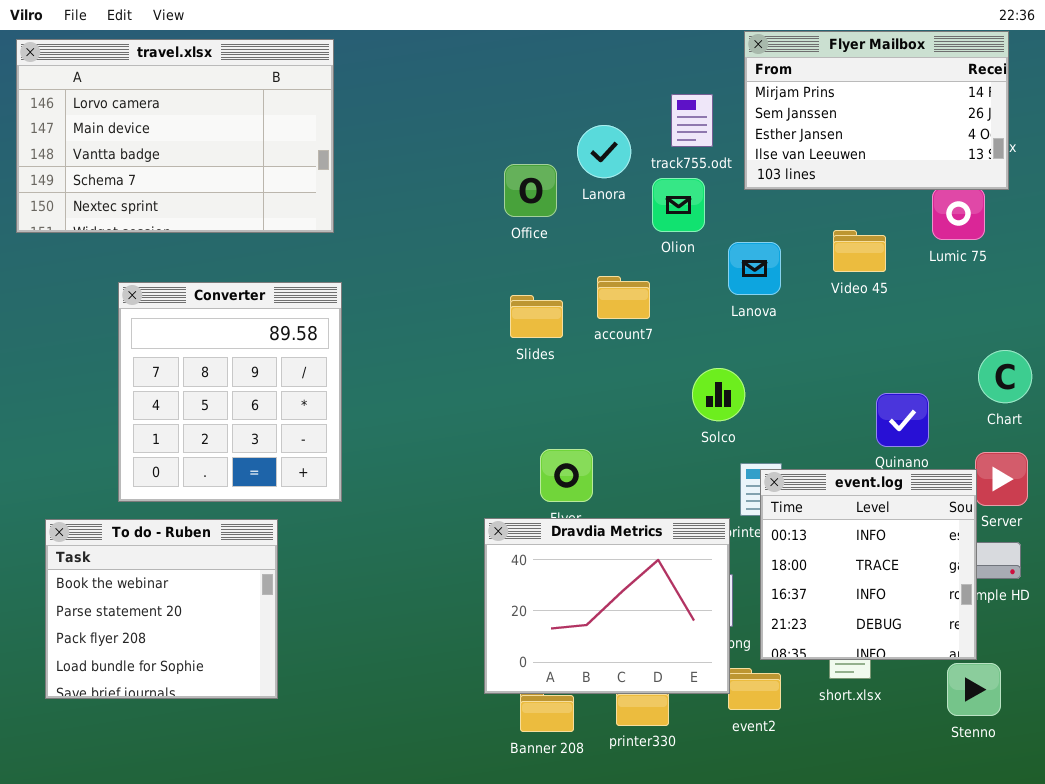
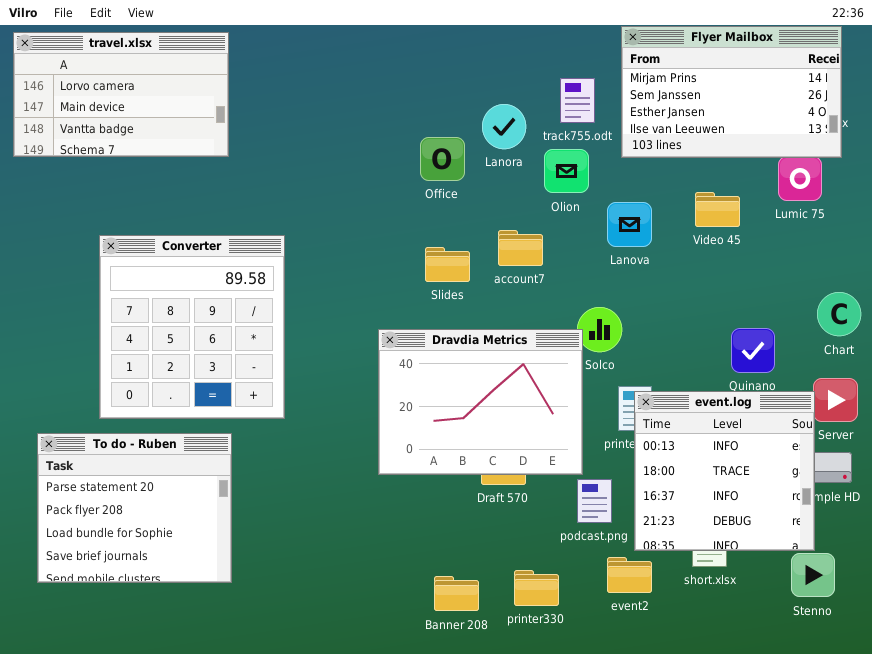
travel.xlsx: [16,39,334,233] -> [13,32,229,157], resized
Dravdia Metrics: [484,518,730,694] -> [378,329,583,475], moved
To do - Ruben: [45,519,278,699] -> [37,433,232,583], scrolled down 1 row

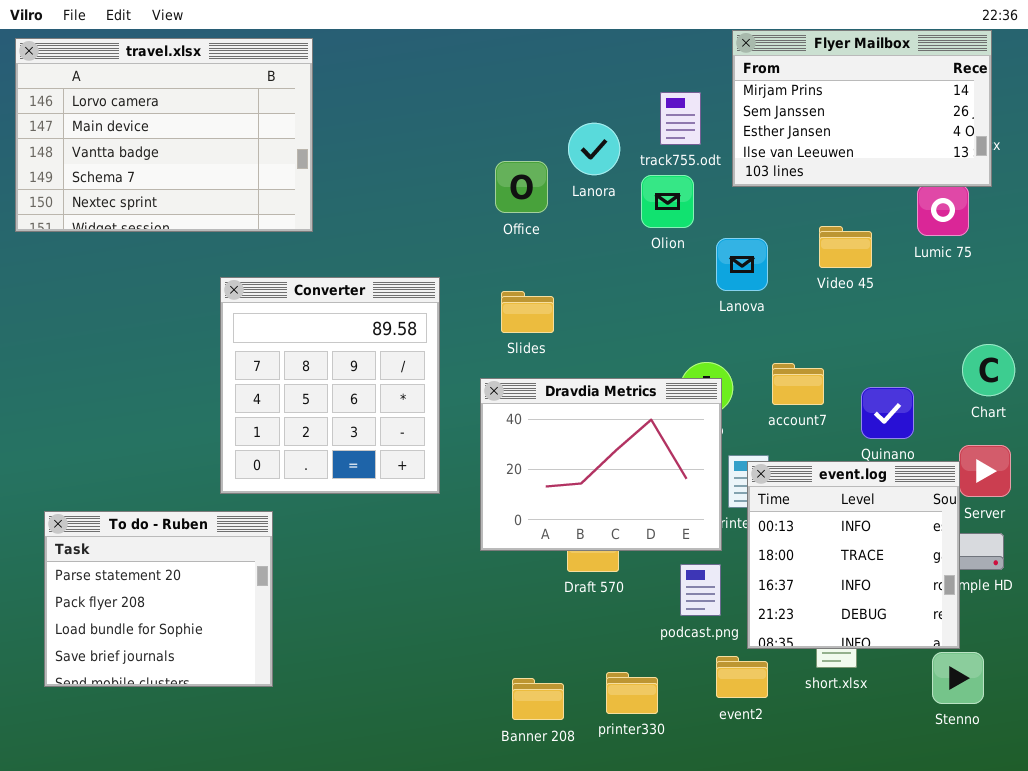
travel.xlsx: [13,32,229,157] -> [15,38,313,232], resized
account7: [498,230,543,266] -> [772,363,824,405], moved
Converter: [99,235,285,419] -> [220,277,440,494], moved
Dravdia Metrics: [378,329,583,475] -> [480,378,722,551], moved

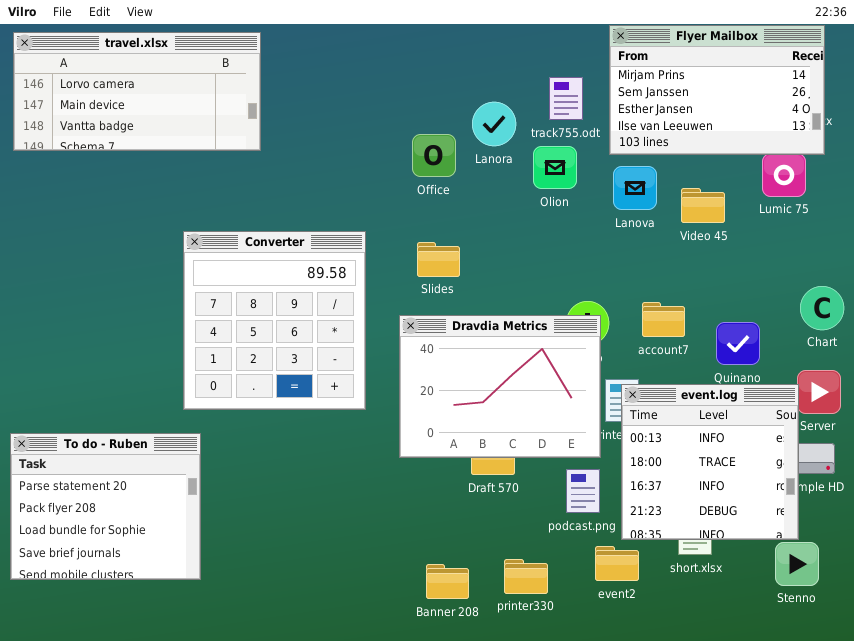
travel.xlsx: [15,38,313,232] -> [13,32,261,151], resized
Lanova: [716,238,768,291] -> [613,166,657,210], moved
To do - Ruben: [44,511,273,687] -> [10,433,201,580], moved

